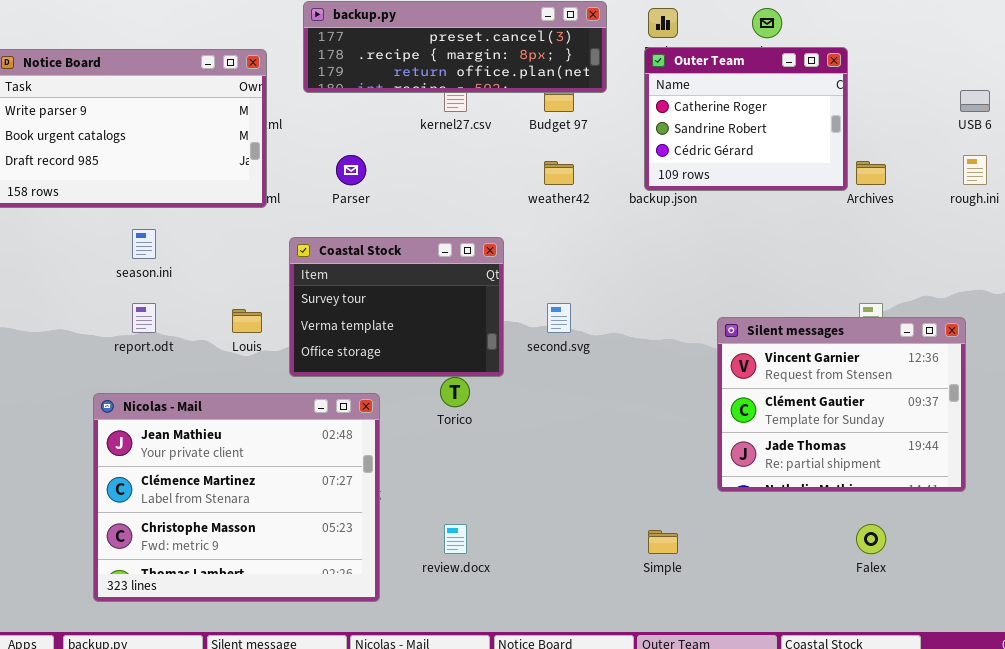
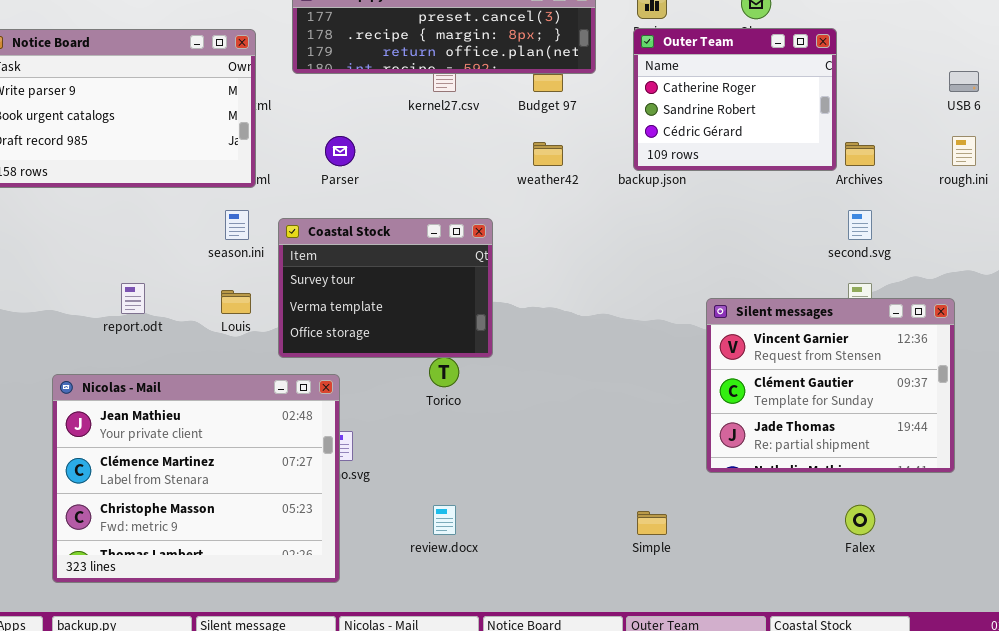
season.ini: [132,229,156,259] -> [225,210,249,240], moved
second.svg: [547,303,571,333] -> [848,210,872,240], moved
Nicolas - Mail: [93,393,380,602] -> [52,374,340,583], moved

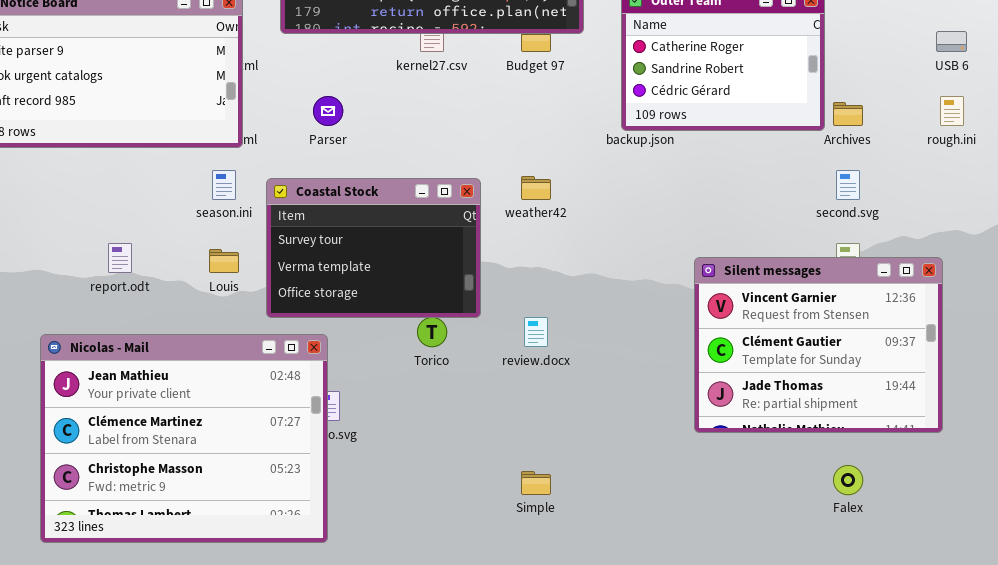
weather42: [533,142,563,166] -> [521,176,551,200], moved
review.docx: [433,505,456,535] -> [524,317,548,347], moved
Simple: [637,511,667,535] -> [521,471,551,495], moved

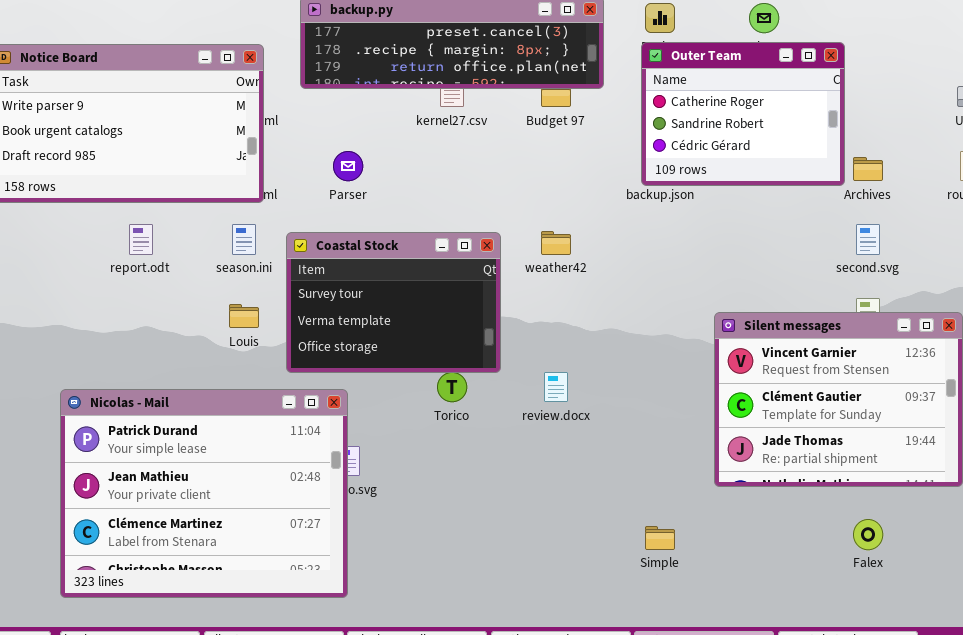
report.odt: [108,243,132,273] -> [129,224,153,255], moved
Nicolas - Mail: [40,334,328,543] -> [60,389,348,598], scrolled up 1 row
Simple: [521,471,551,495] -> [645,526,675,550], moved

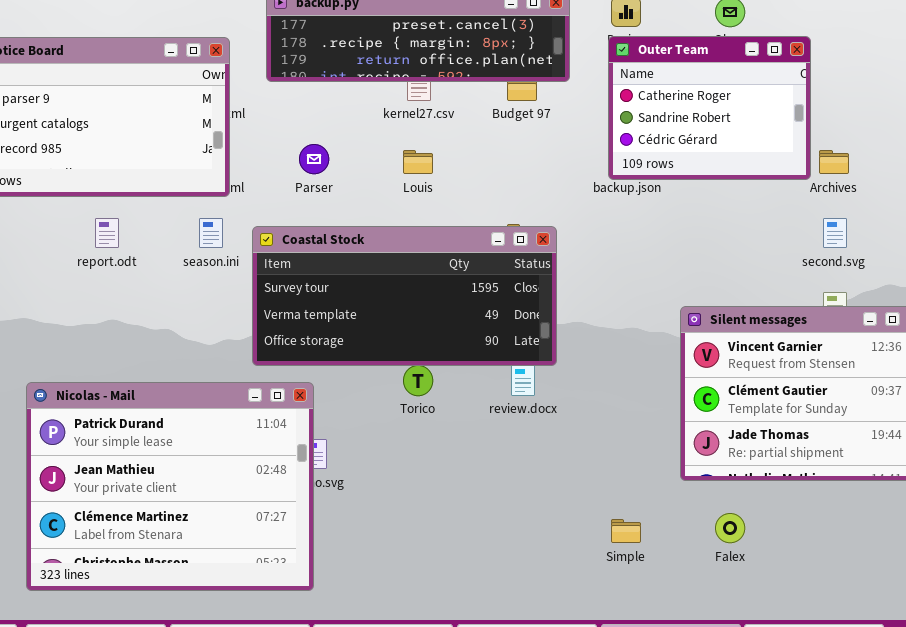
Coastal Stock: [286,232,501,373] -> [252,226,557,366], resized
Louis: [229,304,259,328] -> [403,150,433,174], moved
Falex: [853,519,883,550] -> [715,513,745,543], moved

